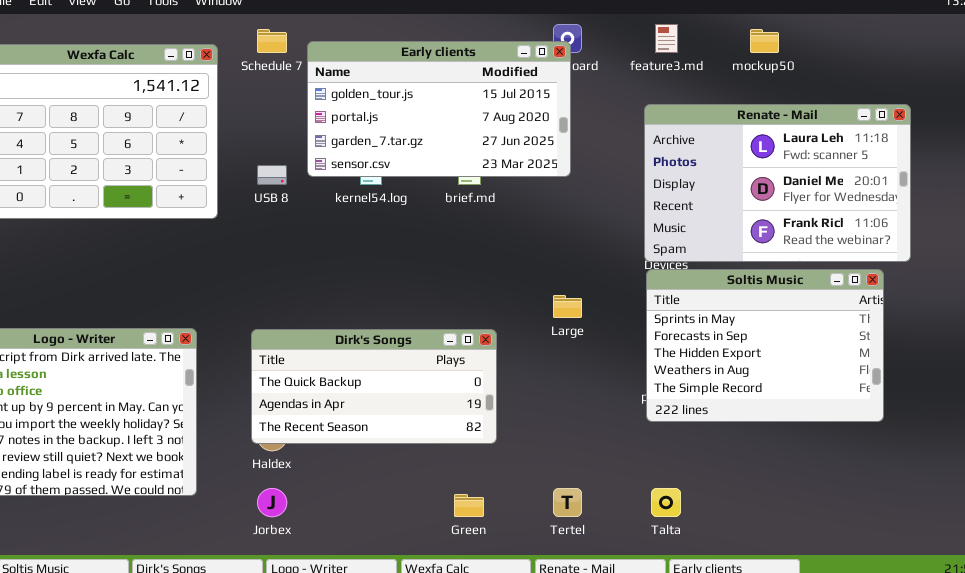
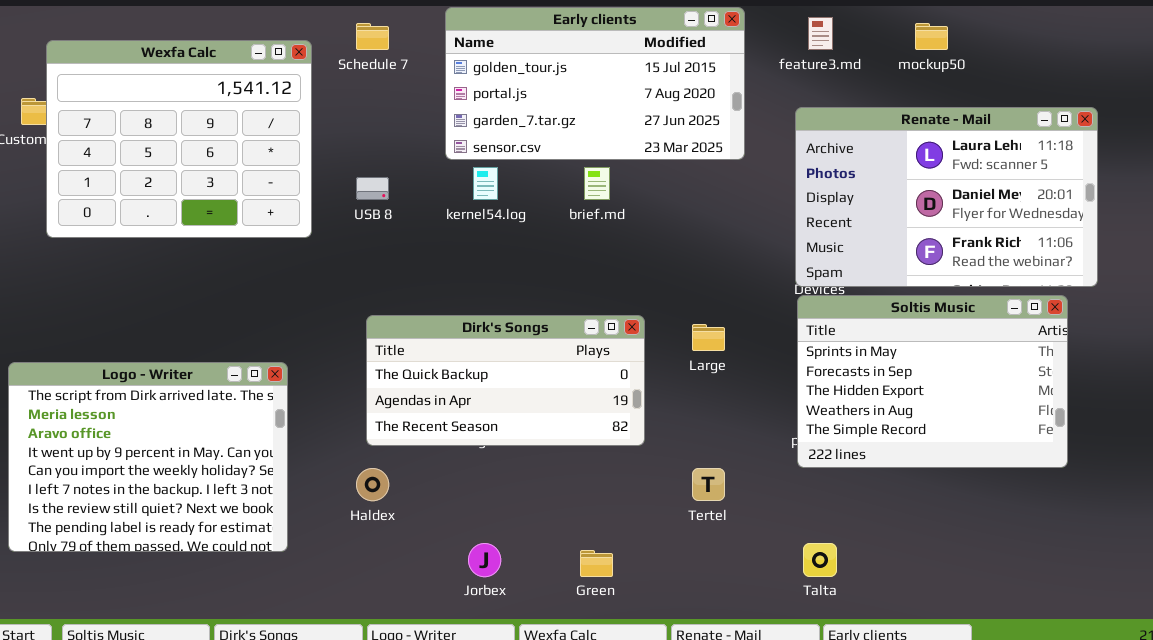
Early clients: [307,41,571,177] -> [445,7,745,160], moved
Dirk's Songs: [251,329,497,444] -> [366,315,645,446], moved
Jorbex: [257,488,287,517] -> [468,543,501,577], moved
Tertel: [553,488,582,517] -> [692,468,725,501], moved

